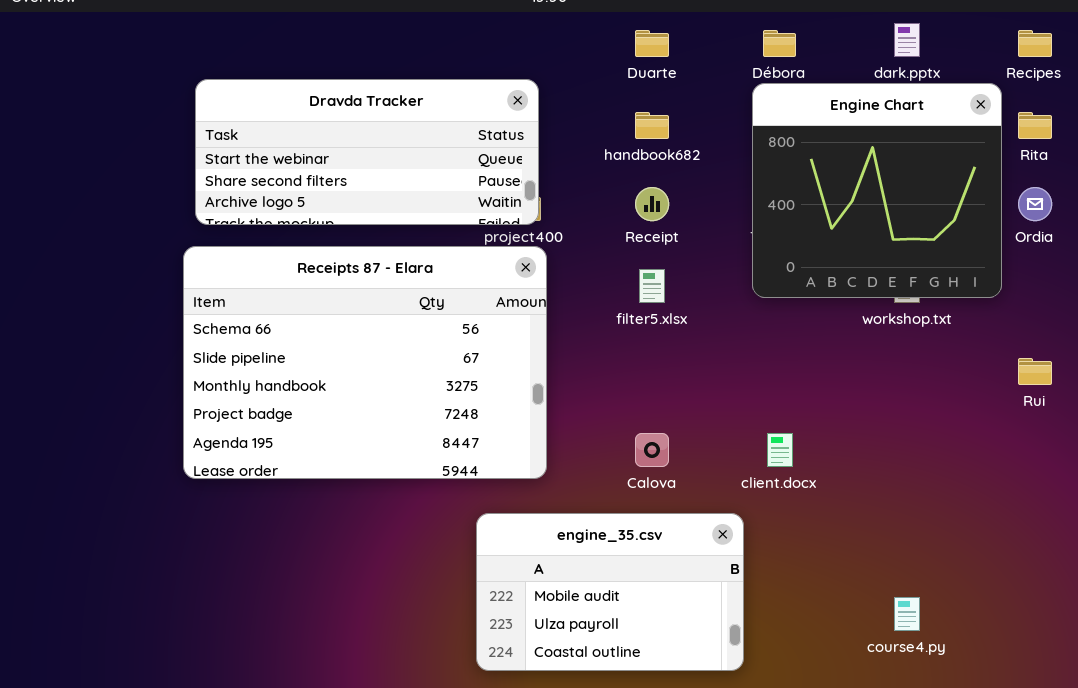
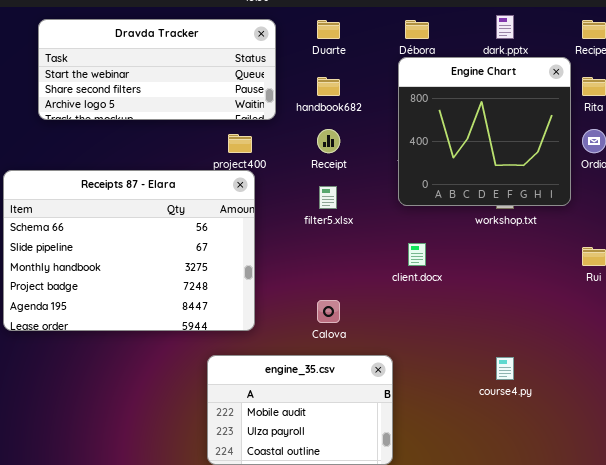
Dravda Tracker: [195,79,539,225] -> [38,19,276,120], moved
client.docx: [767,433,793,467] -> [408,243,426,266], moved
course4.py: [894,597,920,631] -> [496,357,514,380], moved

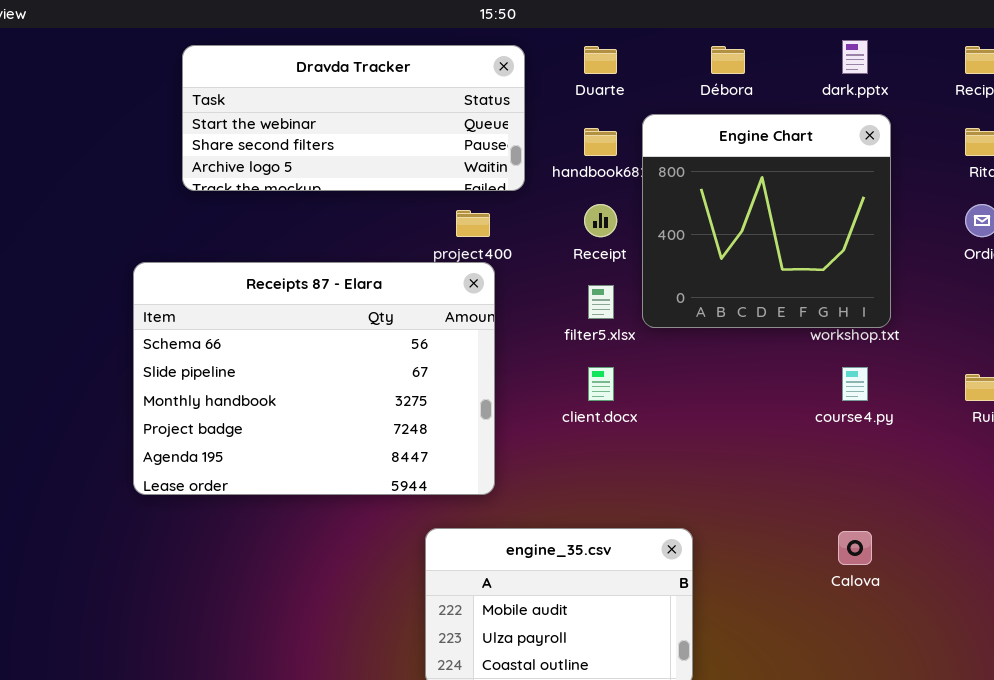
Engine Chart: [398,57,571,206] -> [642,114,891,328], moved
client.docx: [408,243,426,266] -> [588,367,614,401], moved
Calova: [317,300,340,323] -> [838,531,872,565], moved
course4.py: [496,357,514,380] -> [842,367,868,401], moved

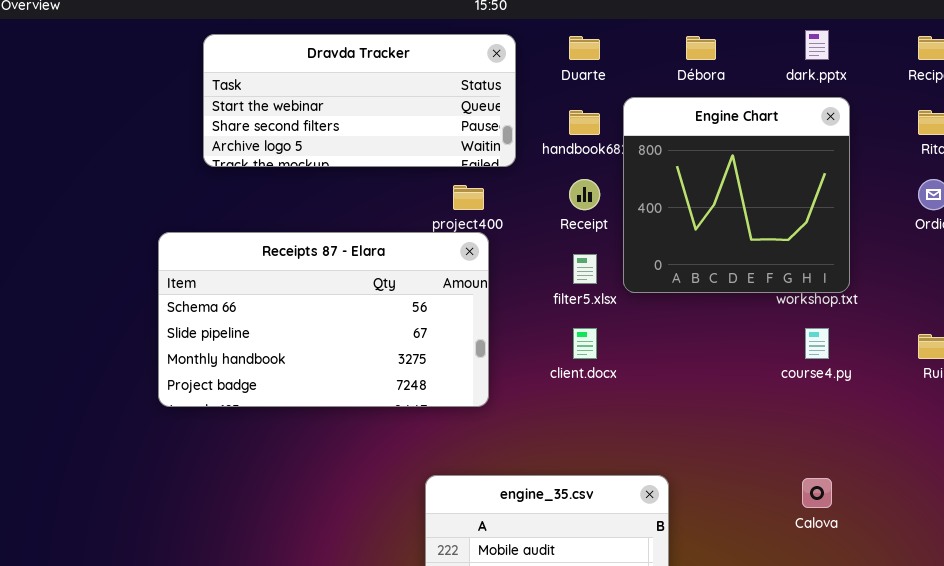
Receipts 87 - Elara: [133,262,495,495] -> [158,232,489,407], resized

